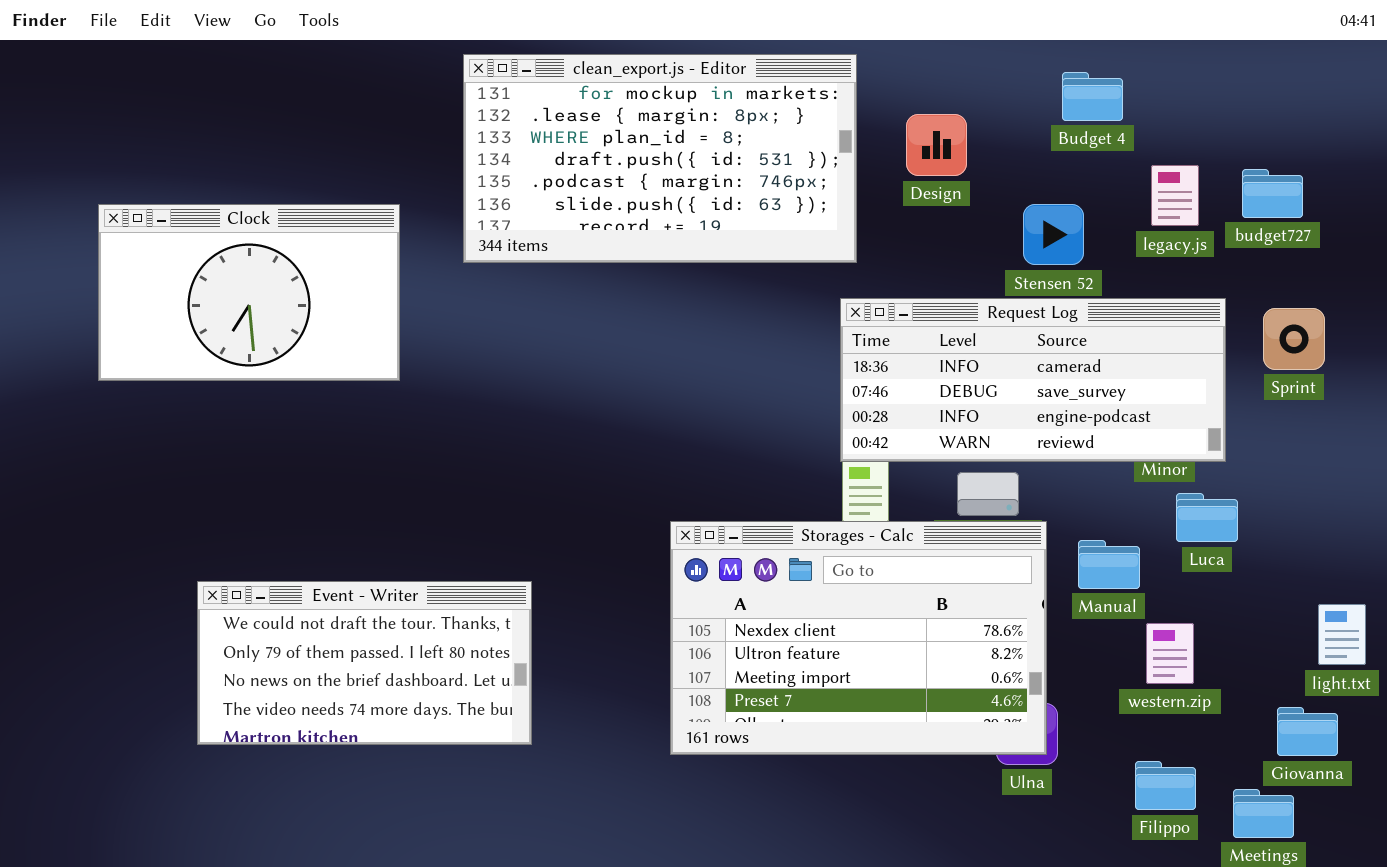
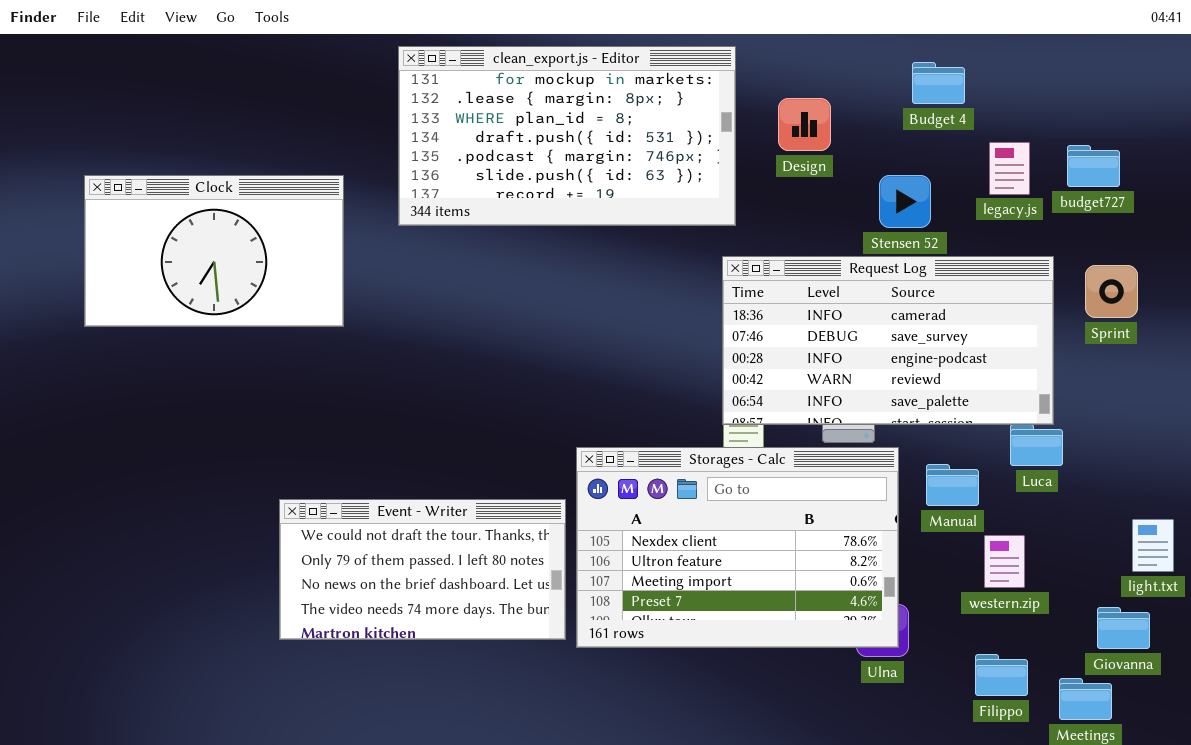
Request Log: [840,298,1226,462] -> [722,256,1054,425], resized
Event - Writer: [197,581,532,745] -> [279,499,566,640], moved

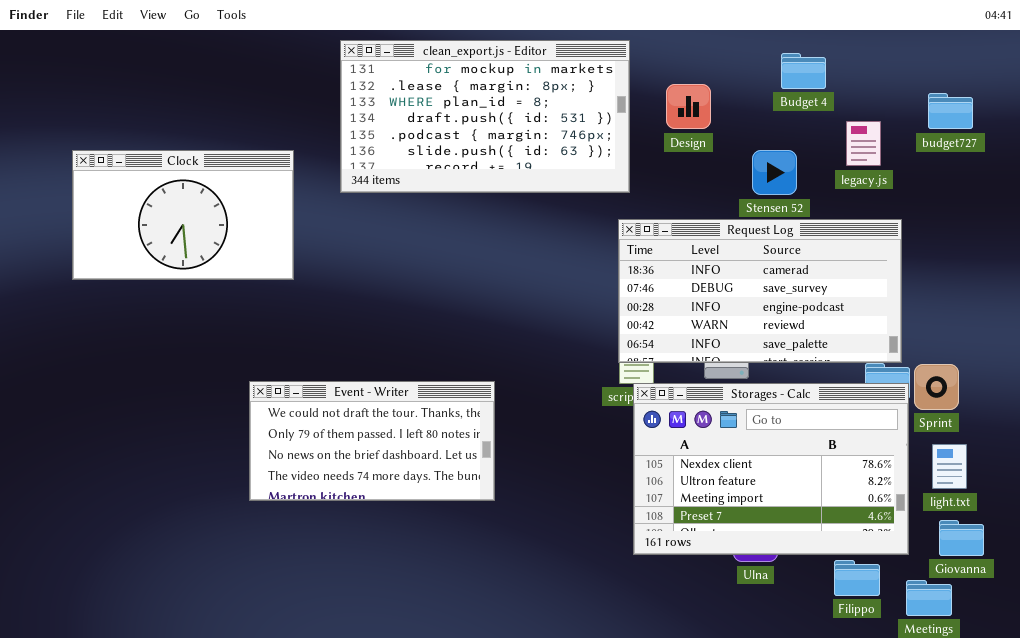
budget727: [1067,145,1120,187] -> [928,93,973,129], moved
Sprint: [1085,265,1138,318] -> [914,364,959,410], moved
Storages - Calc: [576,447,899,648] -> [633,383,909,555], moved
Event - Writer: [279,499,566,640] -> [249,381,495,501], moved
light.txt: [1132,519,1174,572] -> [932,444,967,489], moved

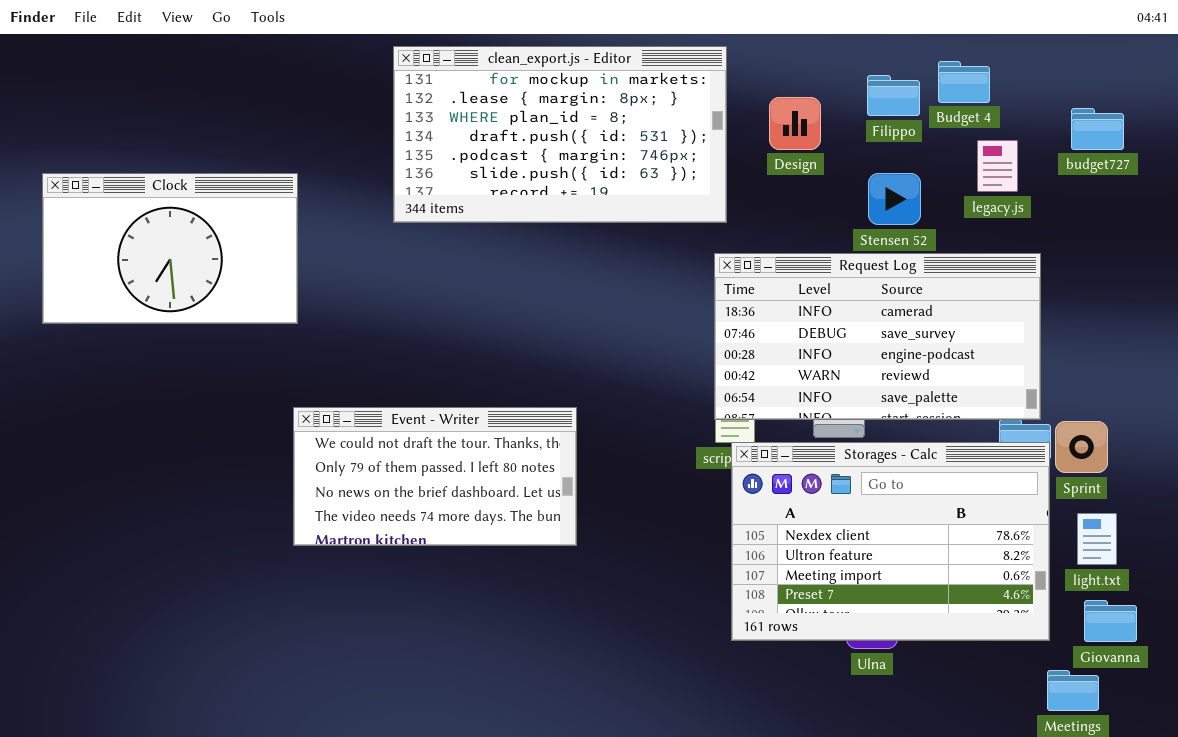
Budget 4: [781,53,826,89] -> [938,61,990,103], moved
Clock: [72,150,294,280] -> [42,173,298,324], moved
Event - Writer: [249,381,495,501] -> [293,407,577,546], moved
Filippo: [834,560,880,596] -> [867,75,920,116], moved

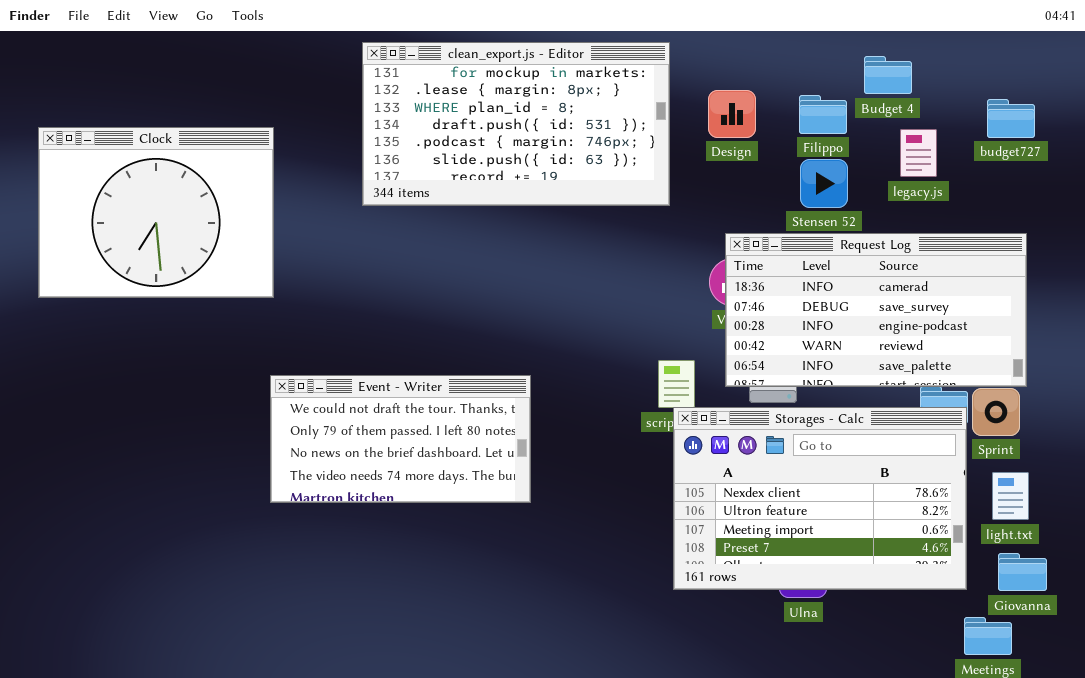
Filippo: [867,75,920,116] -> [799,95,847,134], moved
Clock: [42,173,298,324] -> [38,127,274,298], resized
Request Log: [714,253,1041,420] -> [725,233,1027,387], moved

